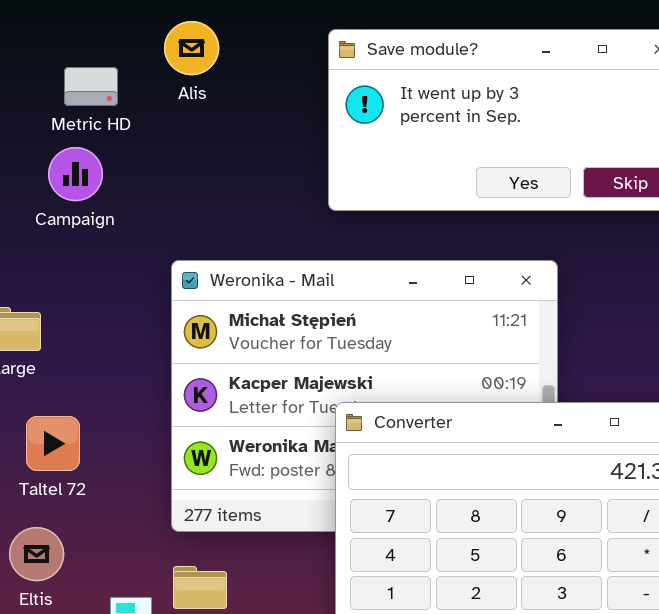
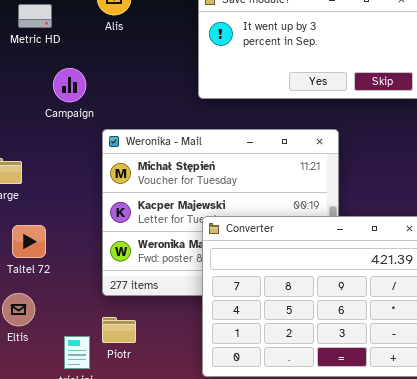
Metric HD: [64,67,118,106] -> [18,4,52,28], moved
Campaign: [48,147,103,201] -> [53,68,86,102], moved

